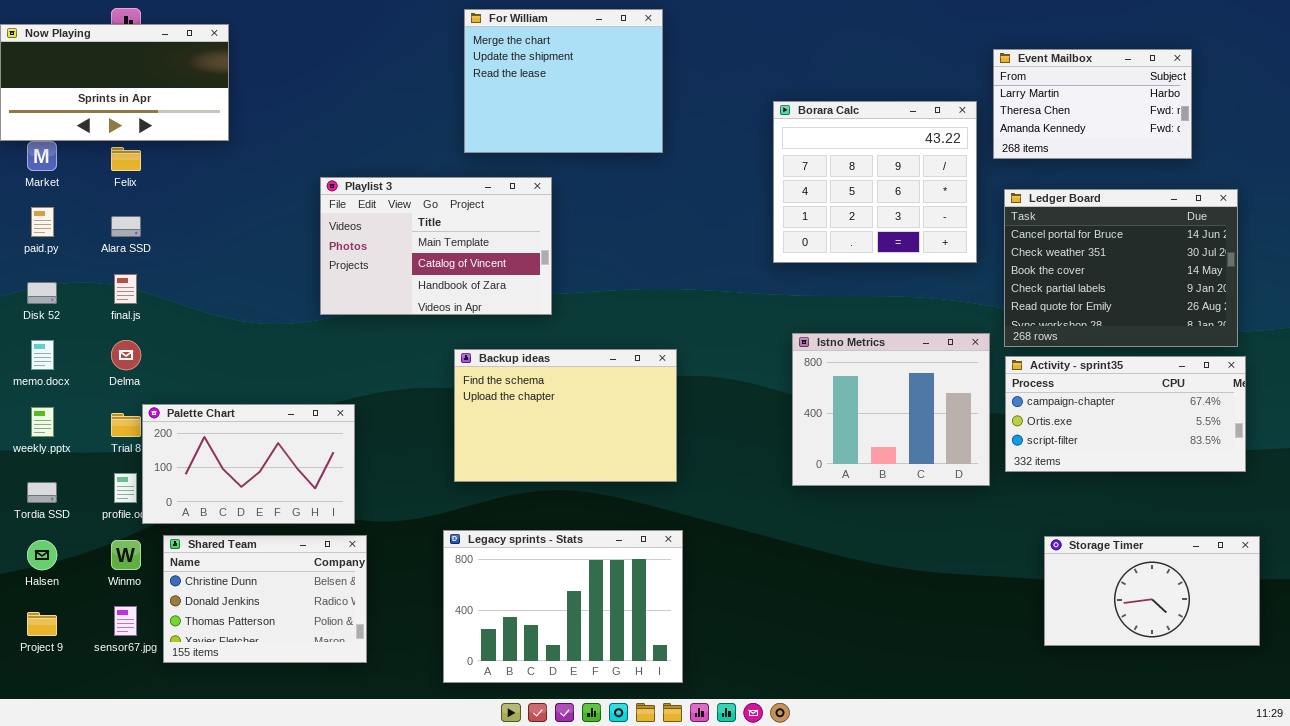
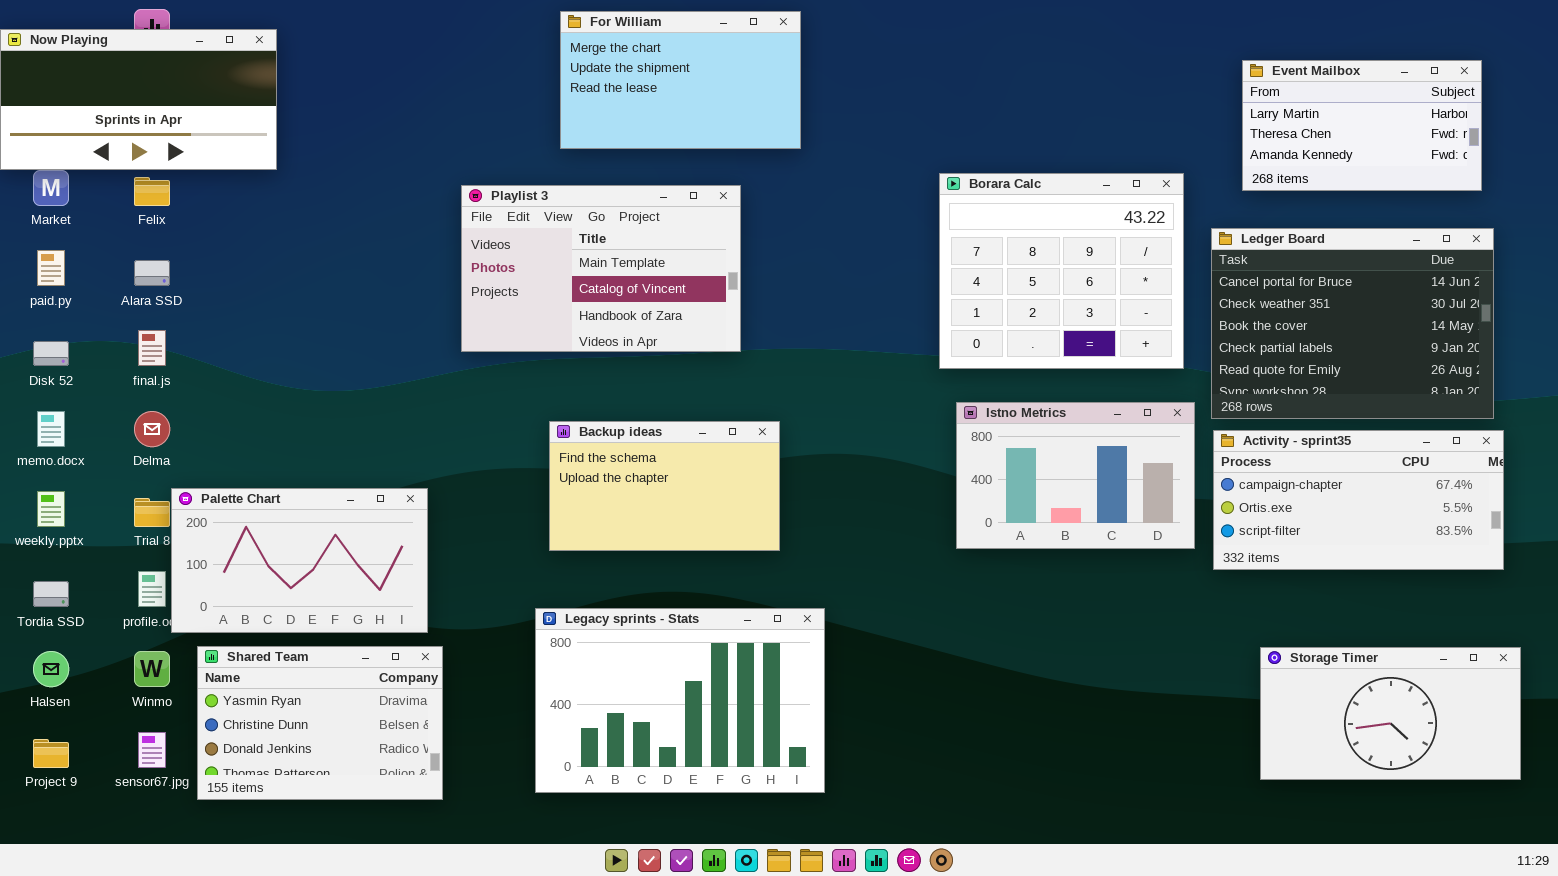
For William: [464,9,663,153] -> [560,11,801,149], resized
Event Mailbox: [993,49,1192,159] -> [1242,60,1482,191], moved
Borara Calc: [773,101,977,263] -> [939,173,1184,369], moved
Playlist 3: [320,177,552,315] -> [461,185,741,352], moved
Istno Metrics: [792,333,990,486] -> [956,402,1195,549], resized
Backup ideas: [454,349,677,482] -> [549,421,780,551], resized
Legacy sprints - Stats: [443,530,683,683] -> [535,608,825,793], moved
Shared Team: [163,535,367,663] -> [197,646,443,800], scrolled up 1 row

